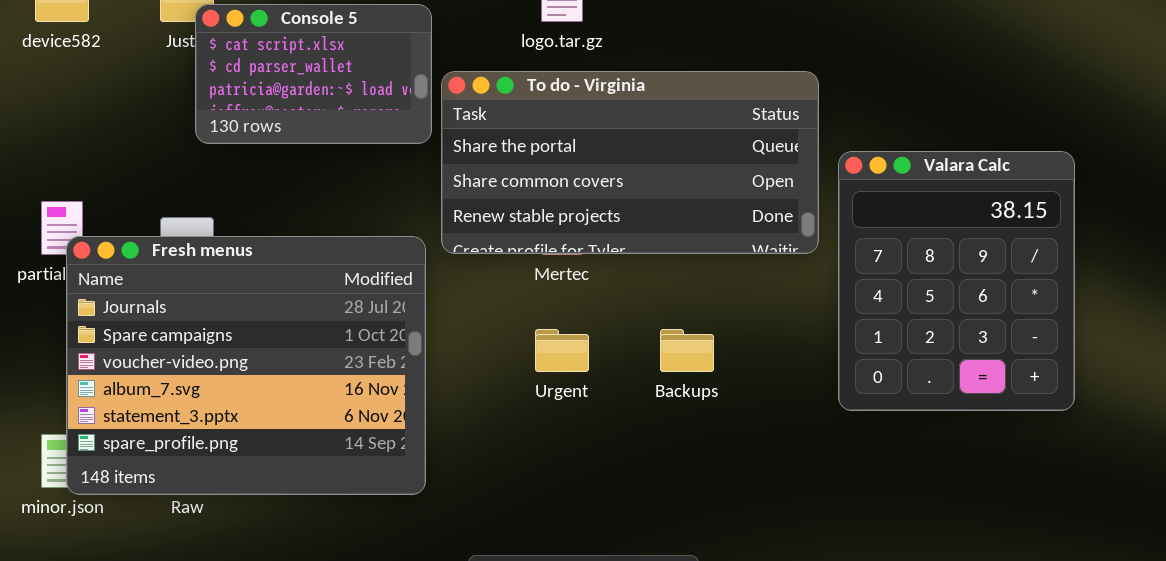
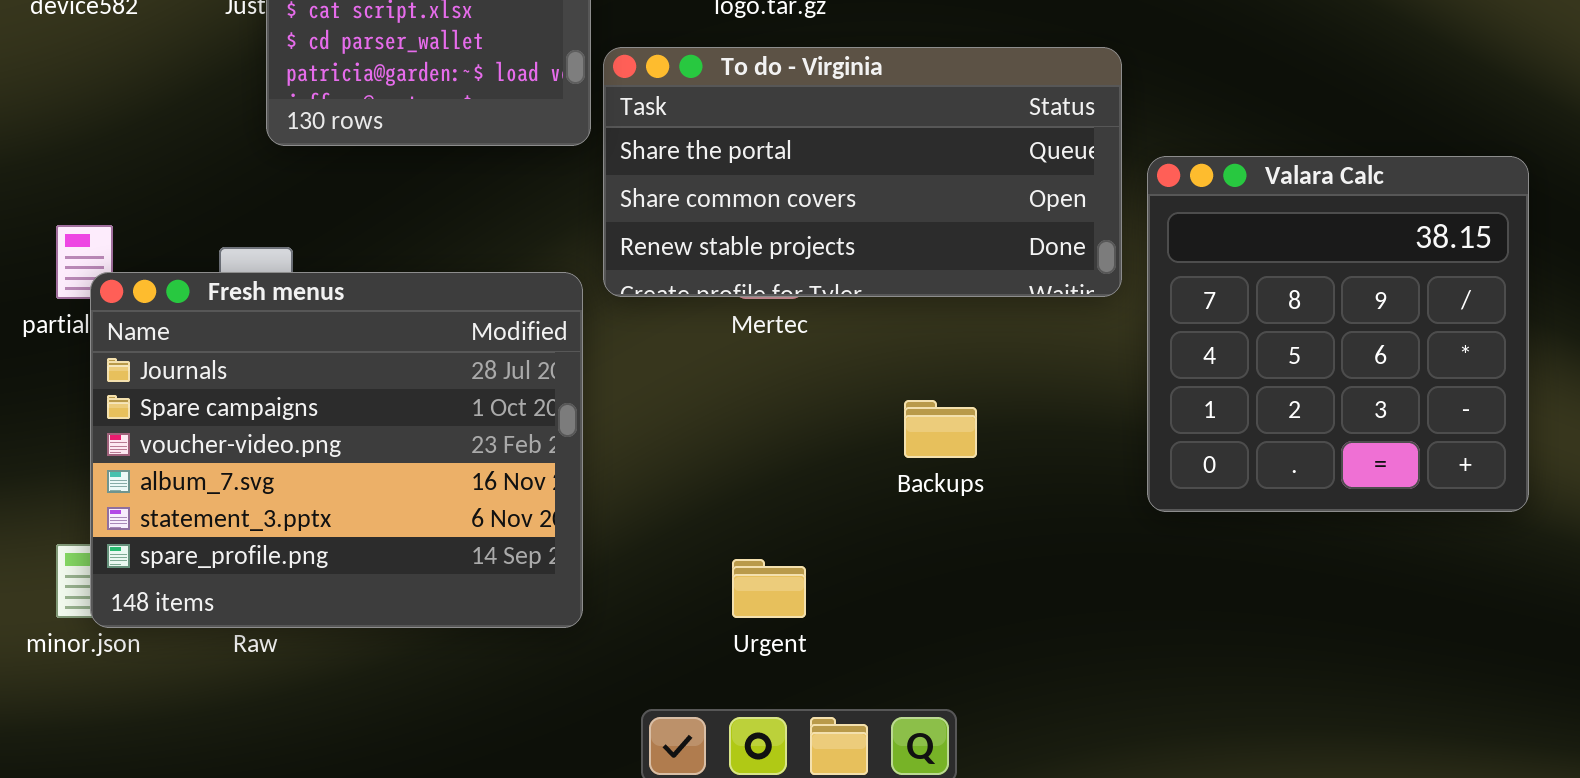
Valara Calc: [838,151,1075,411] -> [1147,156,1529,512], resized
Urgent: [535,329,589,372] -> [732,559,806,618], moved

